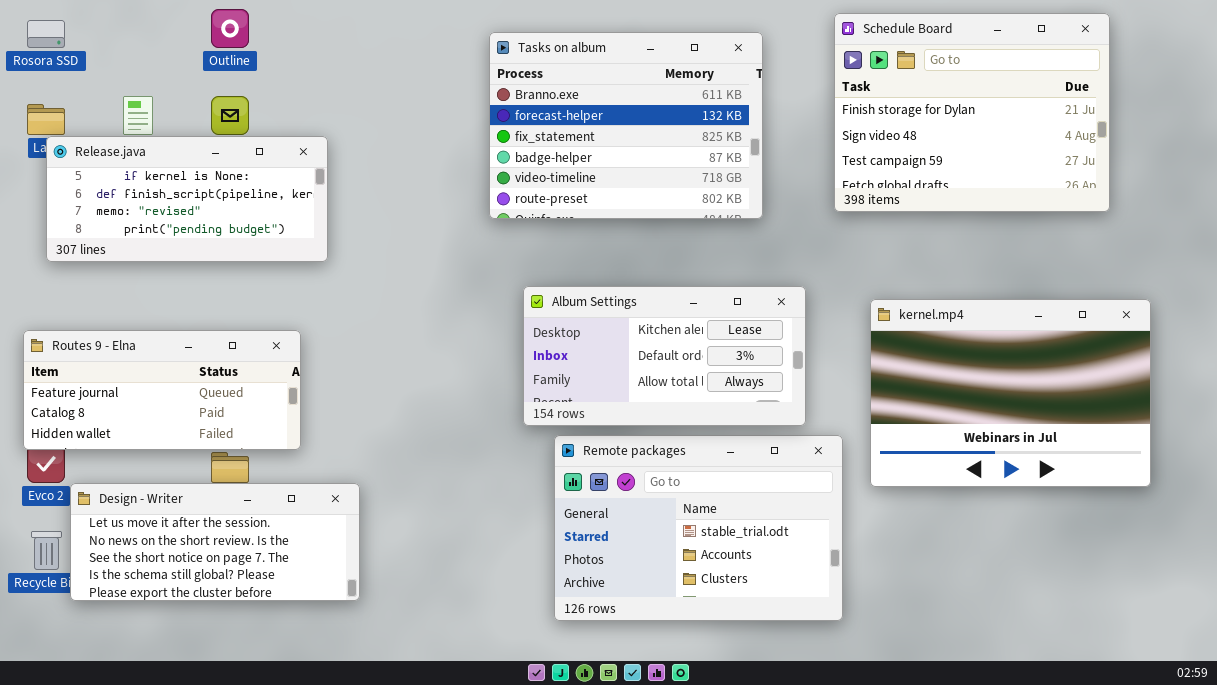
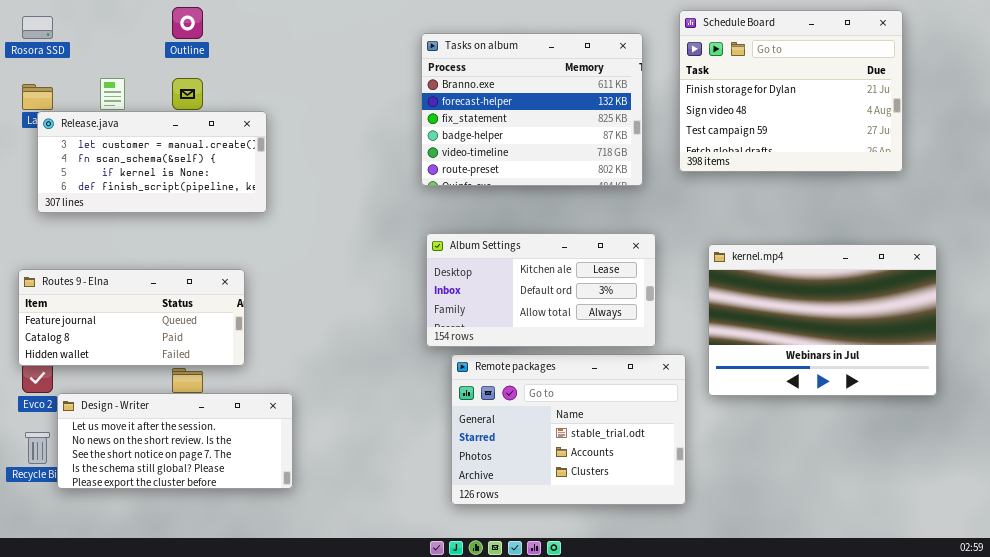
Tasks on album: [489,32,763,219] -> [421,33,643,186], moved
Release.java: [46,136,328,262] -> [37,111,267,213], scrolled up 2 rows

